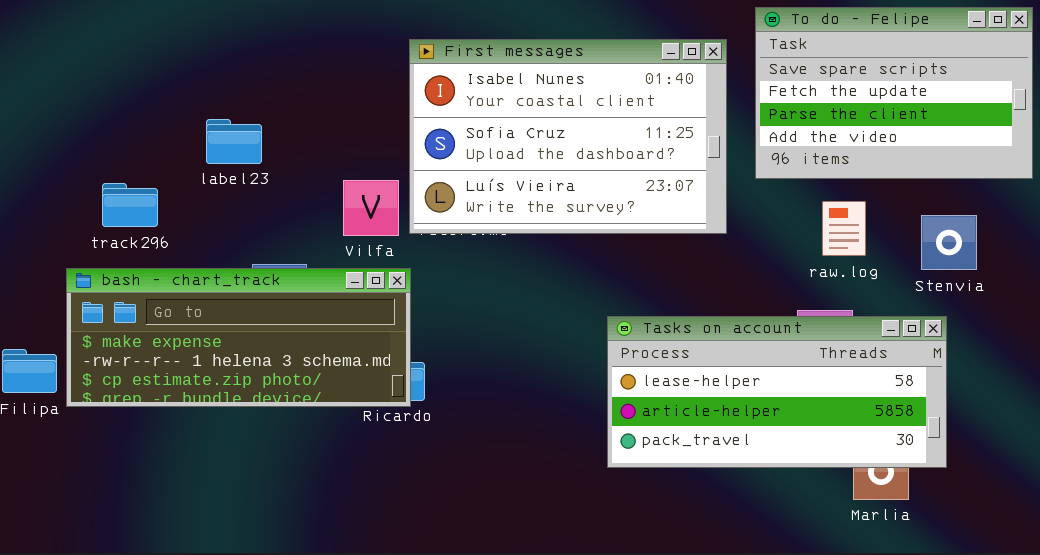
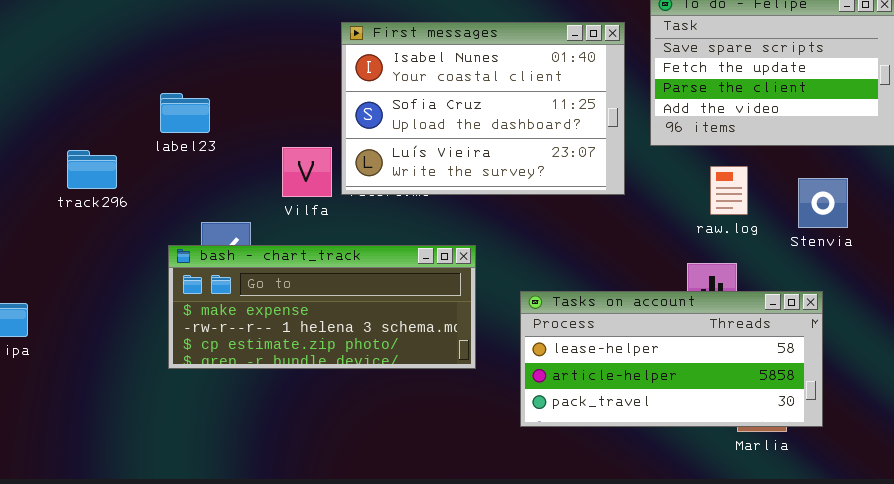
bash - chart_track: [66,268,411,407] -> [168,245,476,369], moved
Tasks on account: [607,316,947,468] -> [520,291,823,427], moved

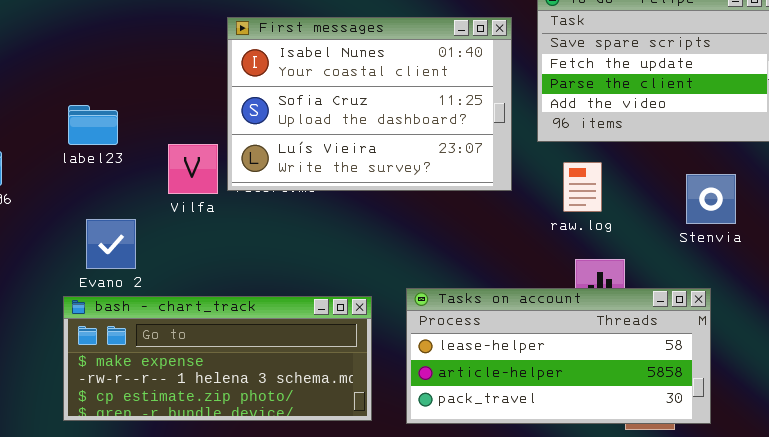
label23: [160,93,210,133] -> [68,105,118,145], moved
raw.log: [710,166,748,215] -> [563,162,602,212], moved
bash - chart_track: [168,245,476,369] -> [63,296,372,421], moved

